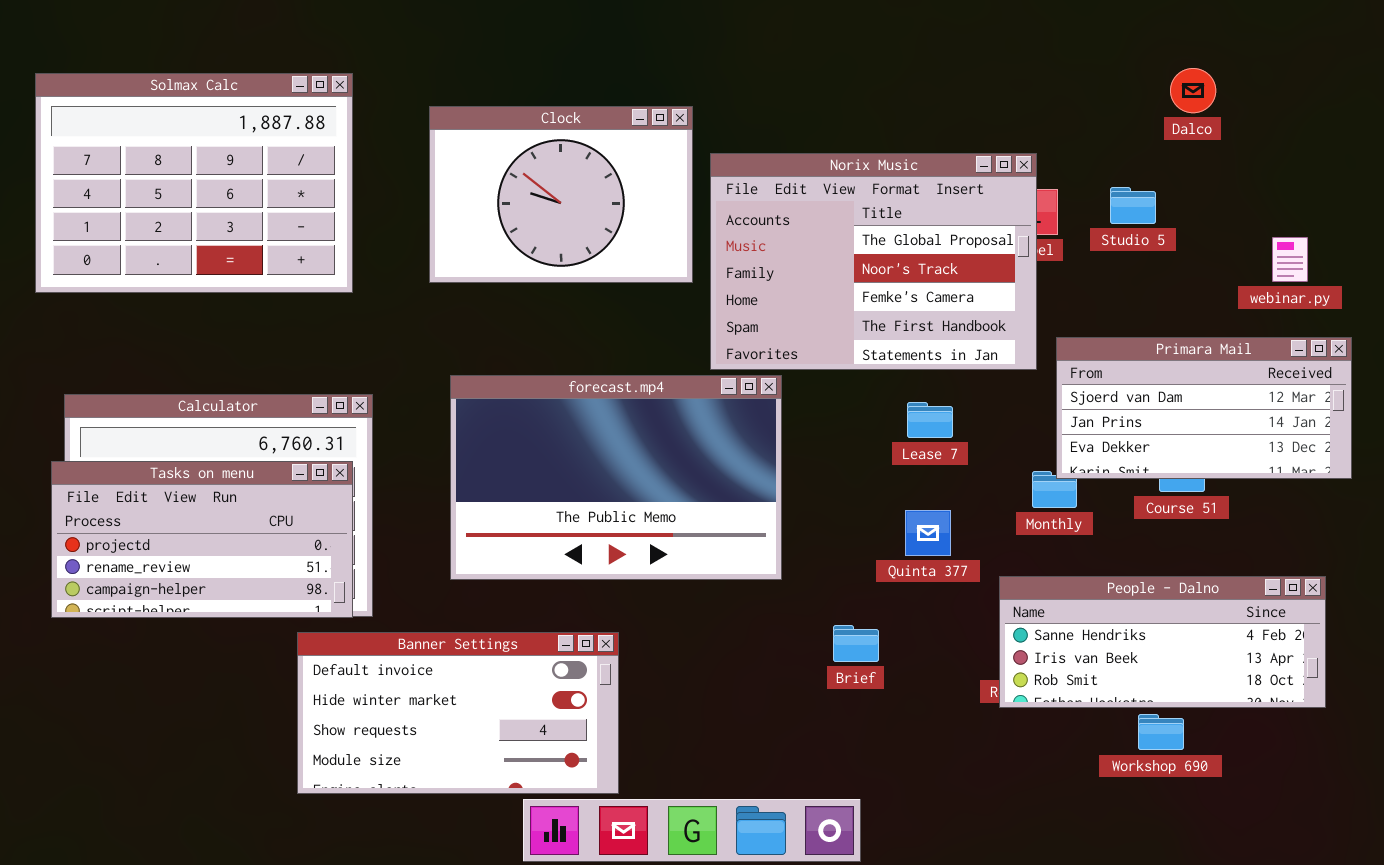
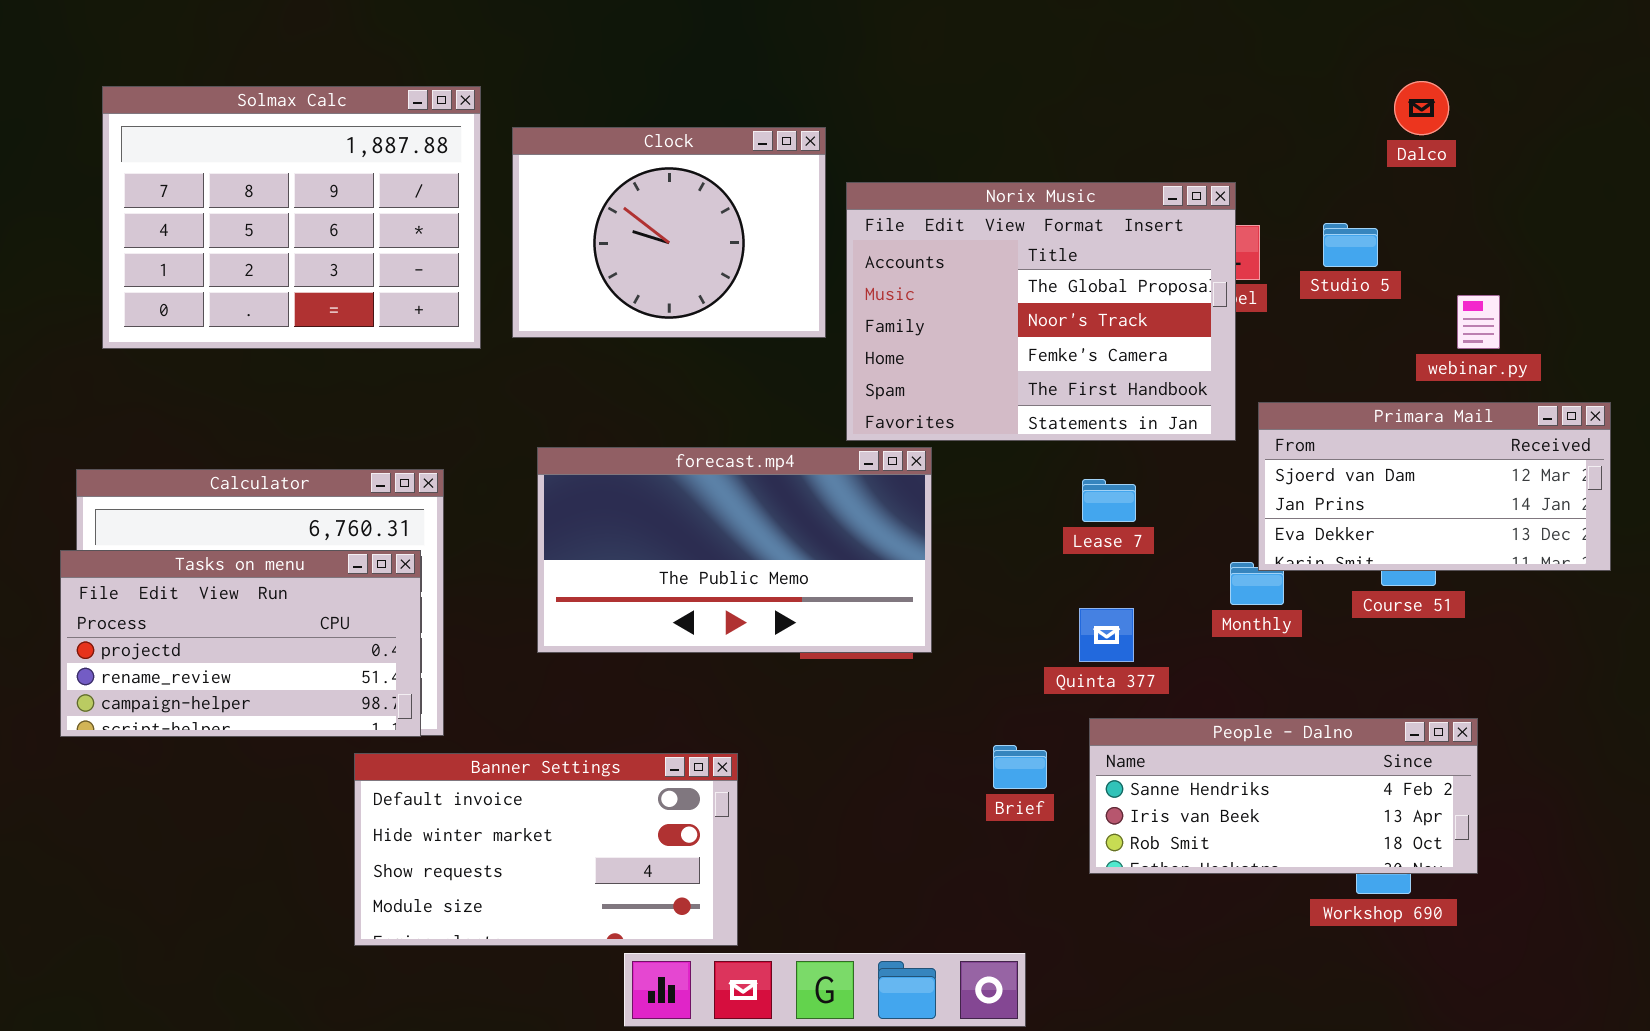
Solmax Calc: [35,73,353,293] -> [102,86,481,349], moved
webinar.py: [1272,237,1308,282] -> [1457,295,1500,349], moved
forecast.mp4: [450,375,782,580] -> [537,447,932,653], resized
People - Dalno: [999,576,1326,708] -> [1089,718,1478,874], moved

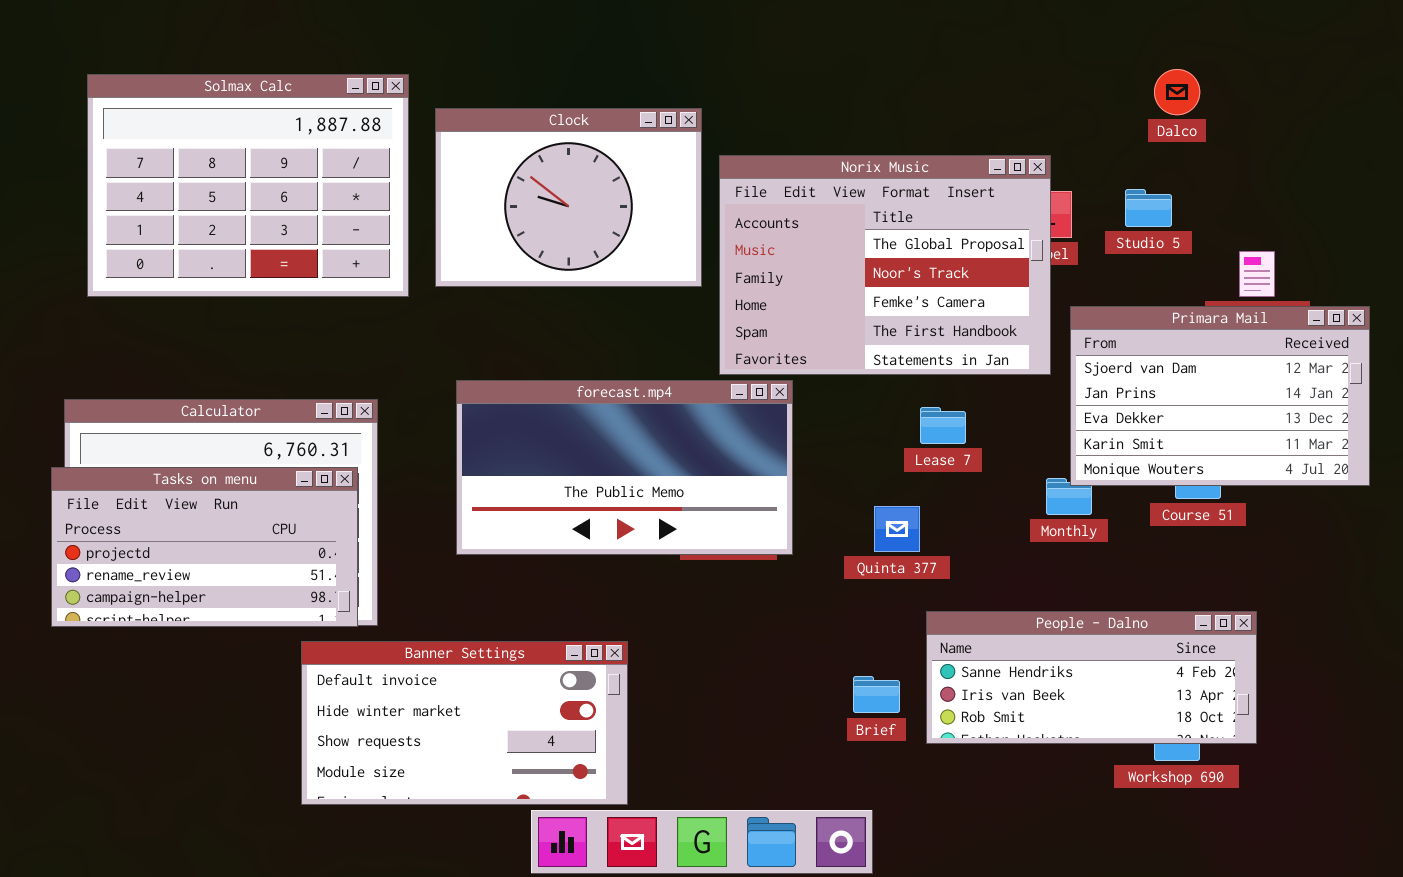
Dalco: [1394,81,1449,135] -> [1154,69,1200,115], moved
Primara Mail: [1258,402,1611,571] -> [1070,306,1370,486], resized
Quinta 377: [1079,608,1134,662] -> [874,506,920,552], moved
Brief: [993,745,1047,789] -> [853,676,900,713], moved

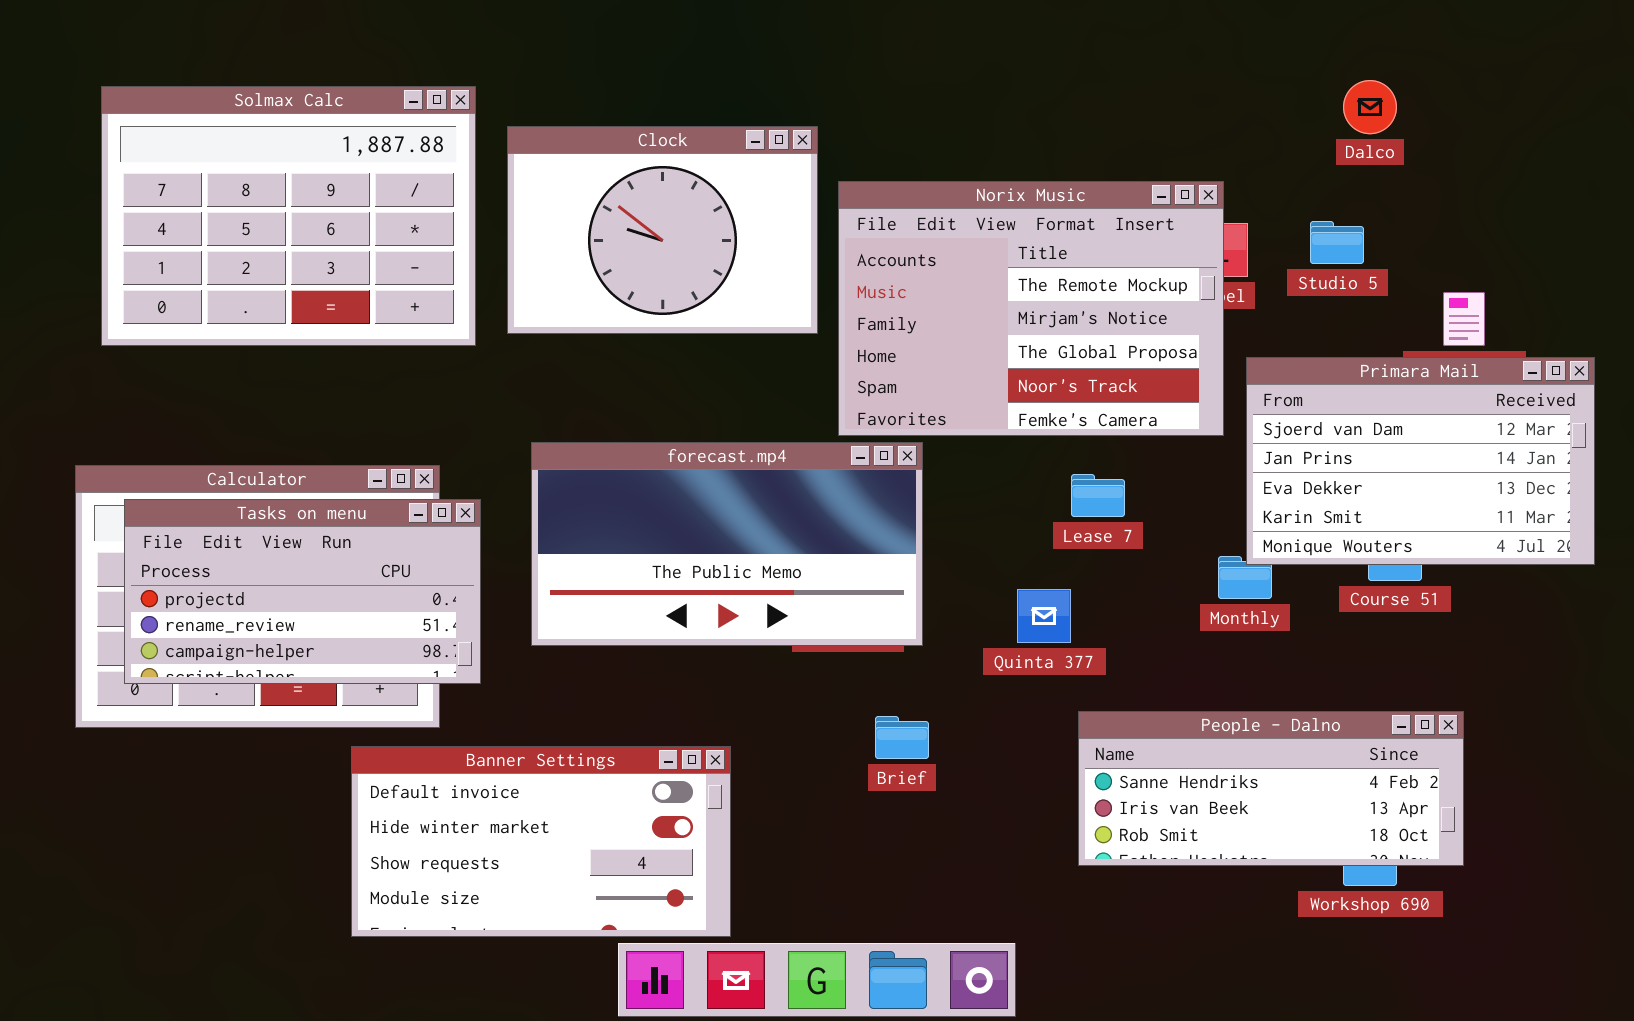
Norix Music: [719,155,1051,375] -> [838,181,1224,436], scrolled up 2 rows
Tasks on menu: [51,467,358,627] -> [124,499,481,684], moved
Brief: [853,676,900,713] -> [875,716,929,759], moved

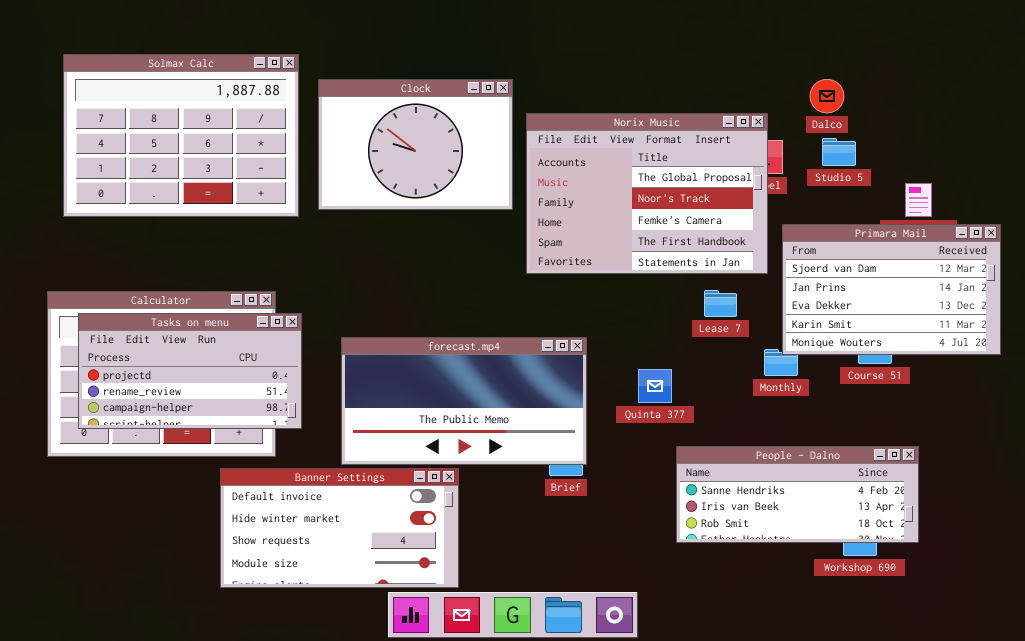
Dalco: [1343,80,1397,134] -> [810,79,844,113], moved
Norix Music: [838,181,1224,436] -> [526,113,768,274], scrolled down 2 rows
forecast.mp4: [531,442,923,646] -> [341,337,587,465], moved
Lease 7: [1071,474,1125,517] -> [704,290,737,317], moved

